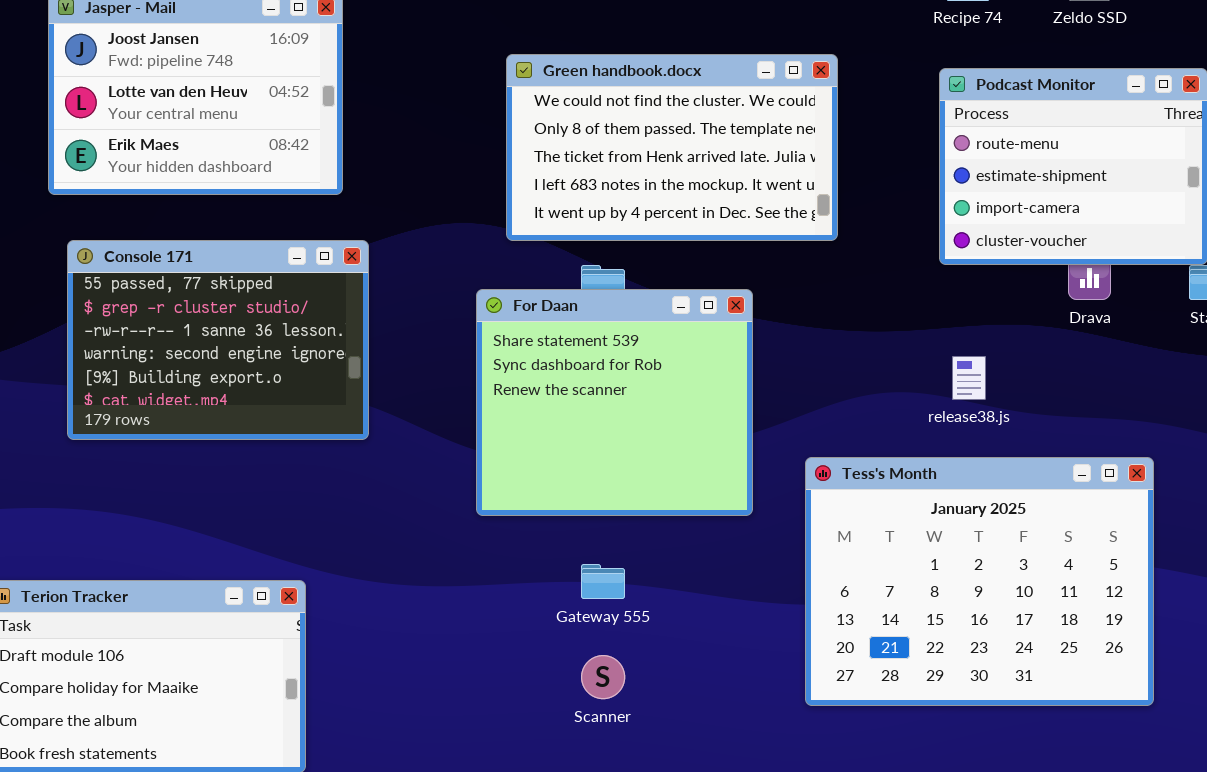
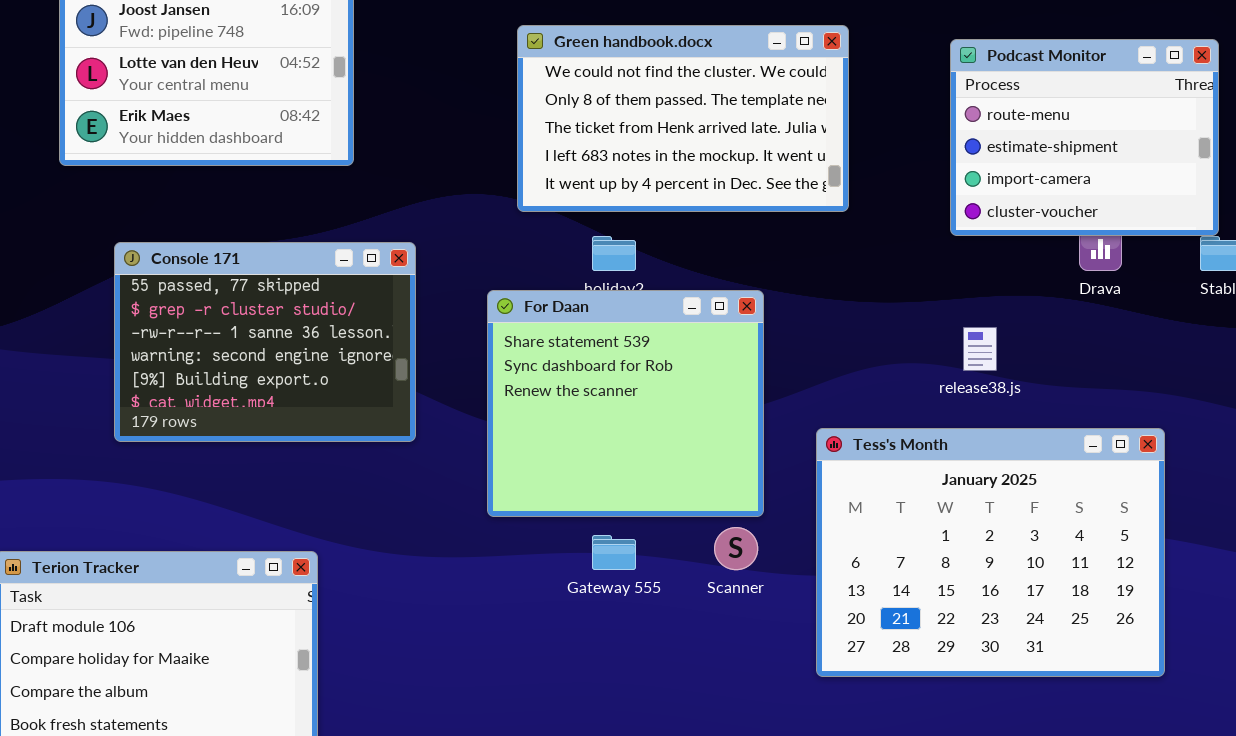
Console 171: [67,240,369,440] -> [114,242,416,442], moved
For Daan: [476,289,753,516] -> [487,290,764,517], moved
Scanner: [581,655,625,699] -> [714,527,758,570], moved

